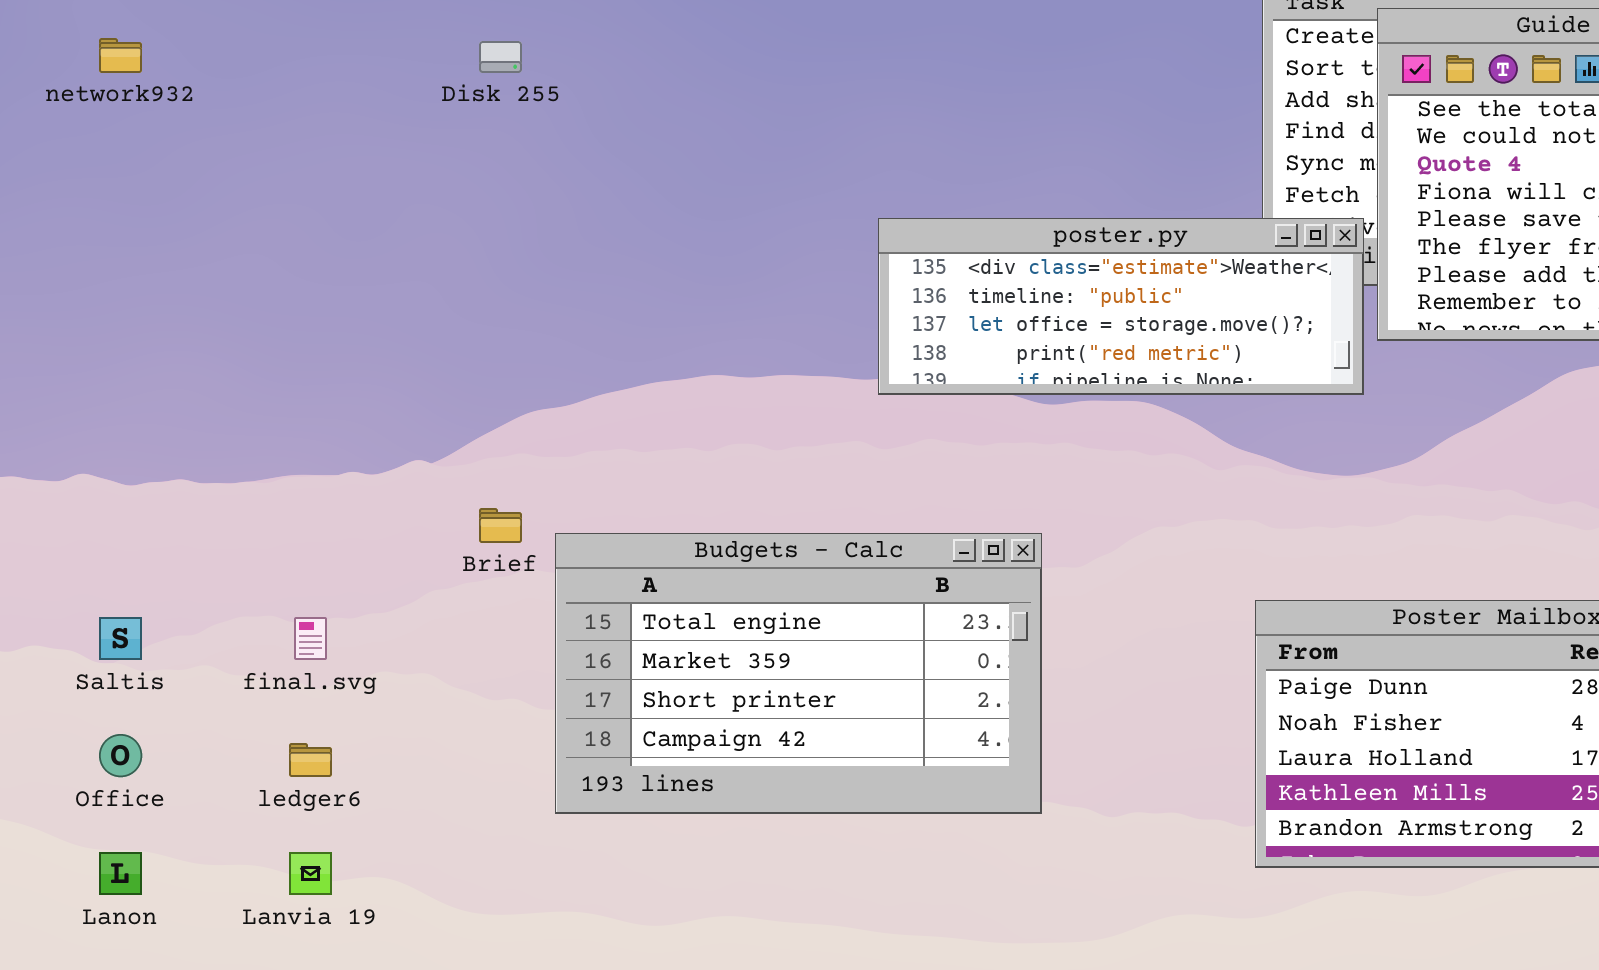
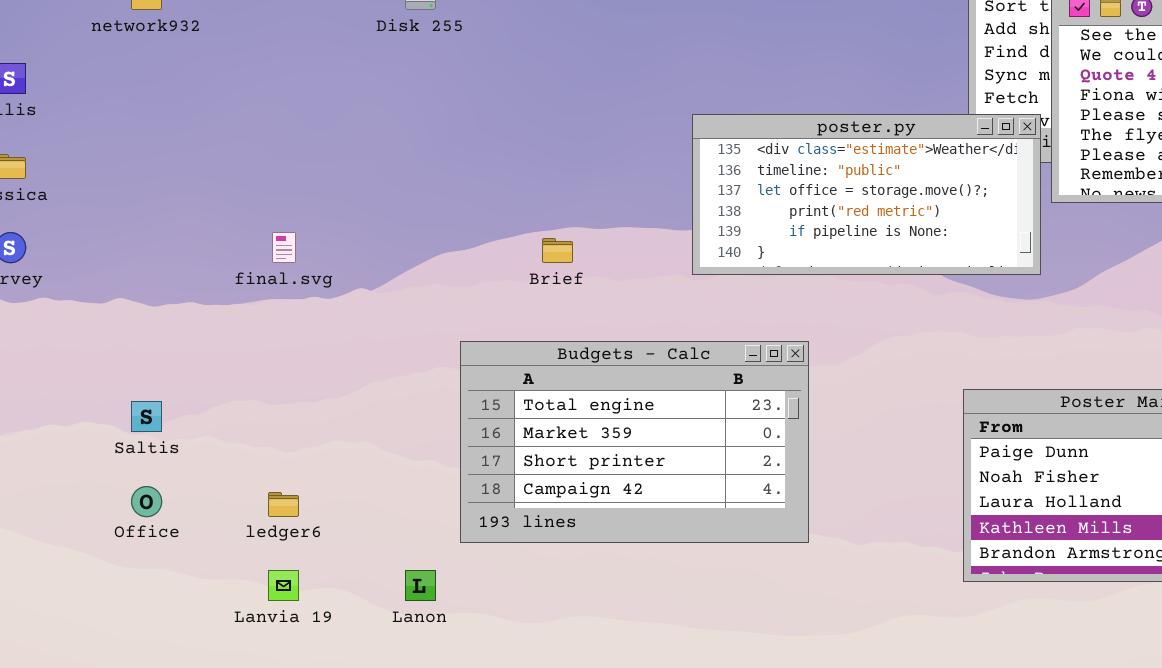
poster.py: [878,218,1364,395] -> [692,114,1041,275], resized
Brief: [479,508,522,543] -> [542,238,573,263], moved
final.svg: [294,617,327,660] -> [272,232,296,263], moved
Lanon: [99,852,142,895] -> [405,570,436,601], moved

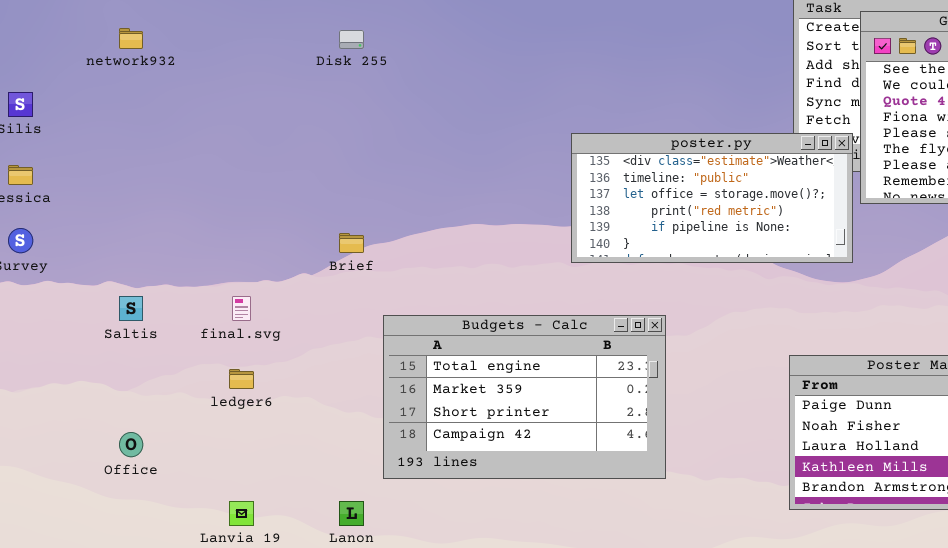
final.svg: [272,232,296,263] -> [232,296,251,321], moved
Brief: [542,238,573,263] -> [339,233,364,253], moved
Saltis: [131,401,162,432] -> [119,296,143,321], moved
ledger6: [268,492,299,517] -> [229,369,254,389], moved

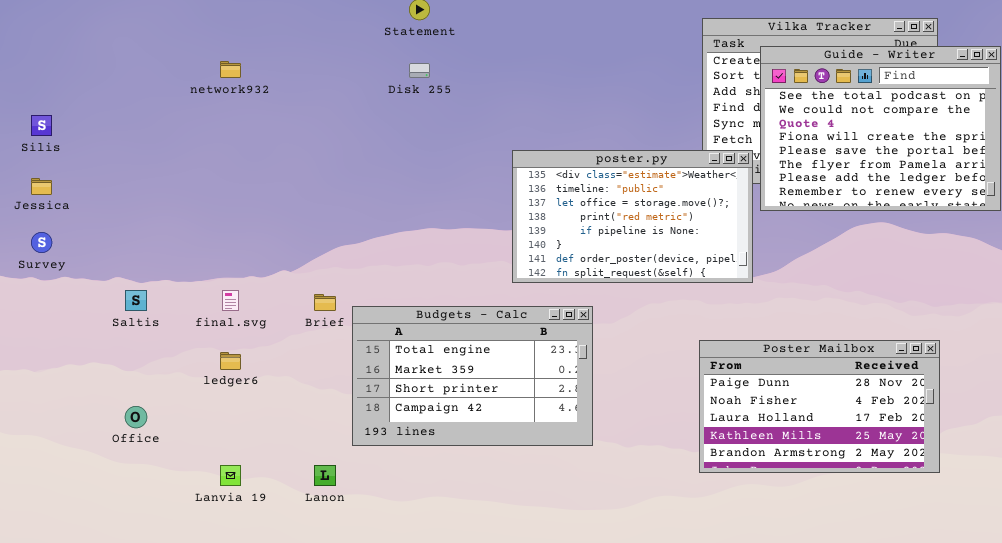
network932: [119,28,143,49] -> [220,61,241,78], moved
Disk 255: [339,30,364,49] -> [409,63,430,78], moved
poster.py: [571,133,853,263] -> [512,150,753,283], resized
Brief: [339,233,364,253] -> [314,294,336,311], moved

